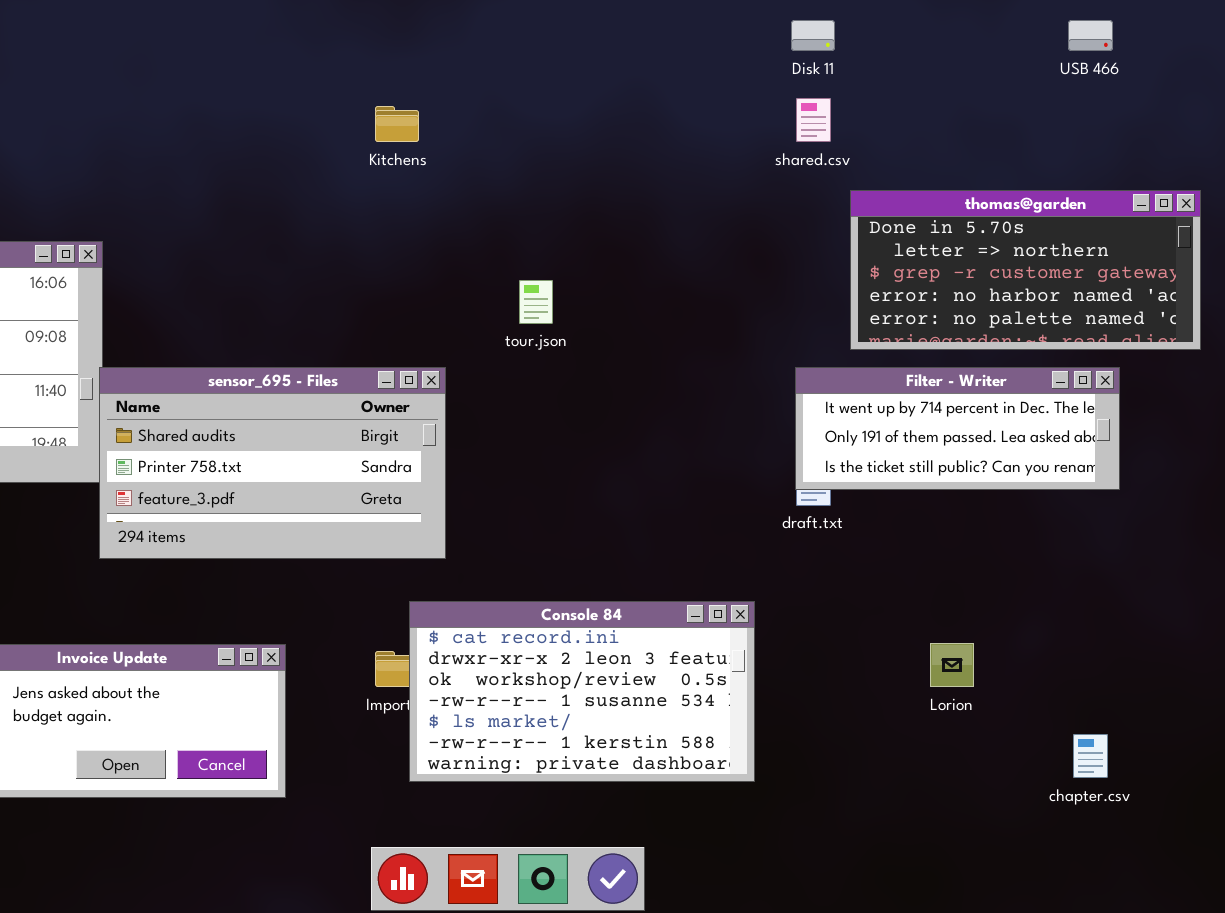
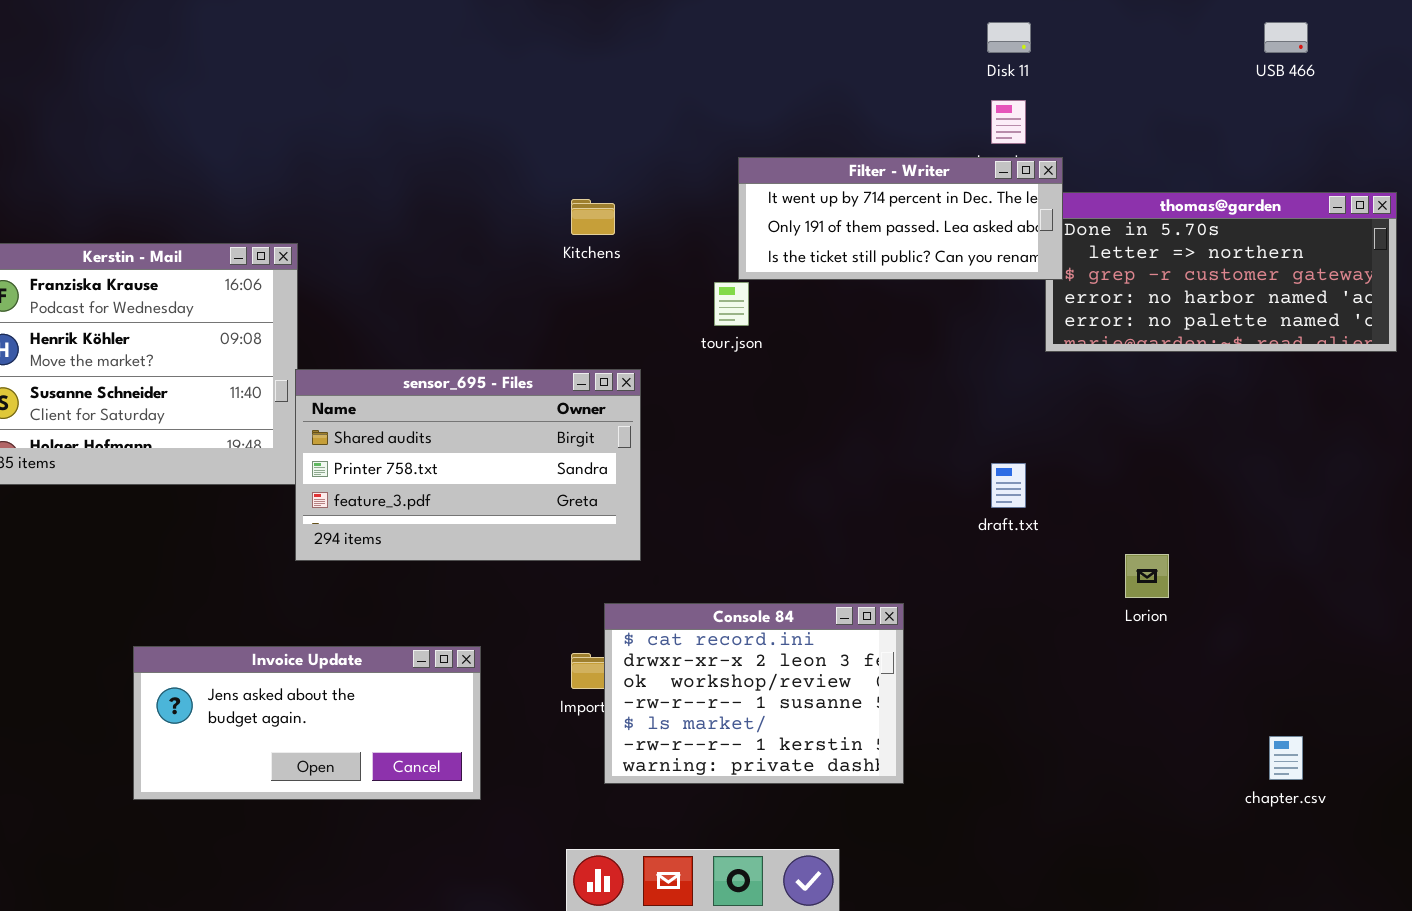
Kitchens: [375,106,419,142] -> [571,199,615,235], moved
Filter - Writer: [795,367,1120,490] -> [738,157,1063,280], moved
Console 84: [409,601,755,782] -> [604,603,904,784], resized
Lorion: [930,643,974,687] -> [1125,554,1169,598], moved

